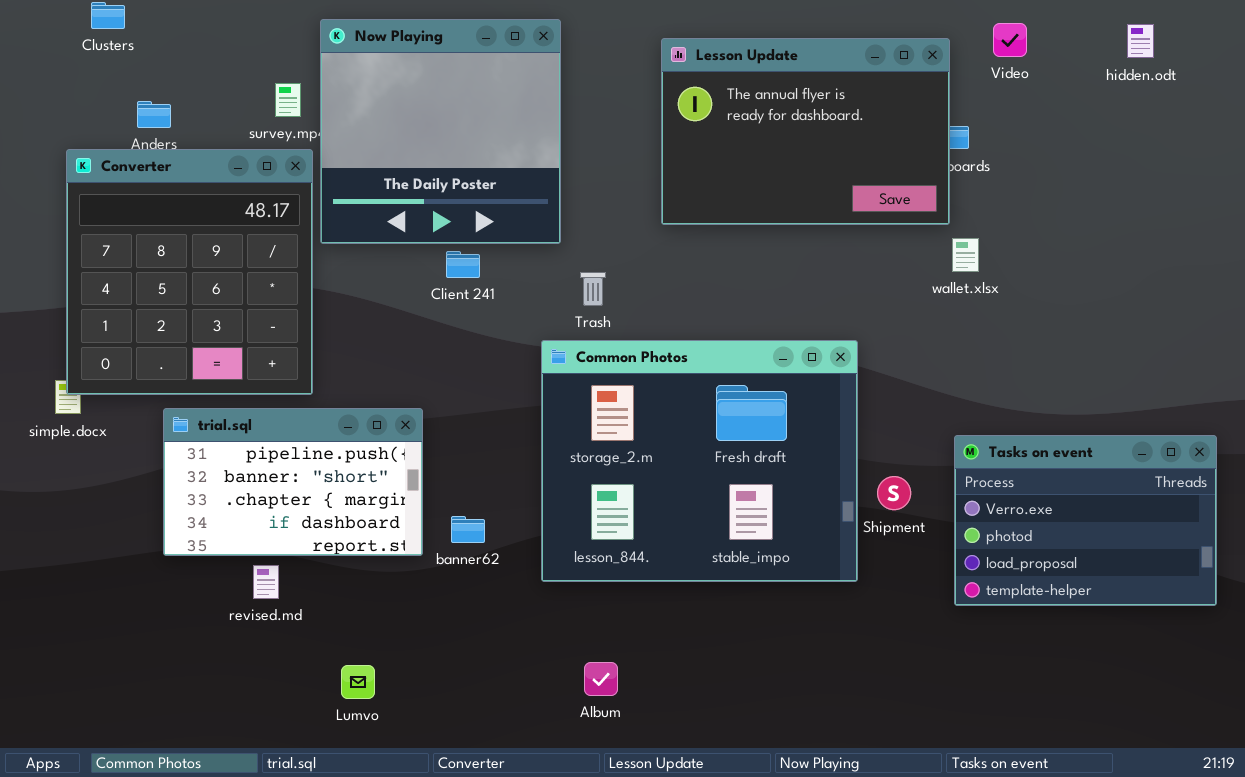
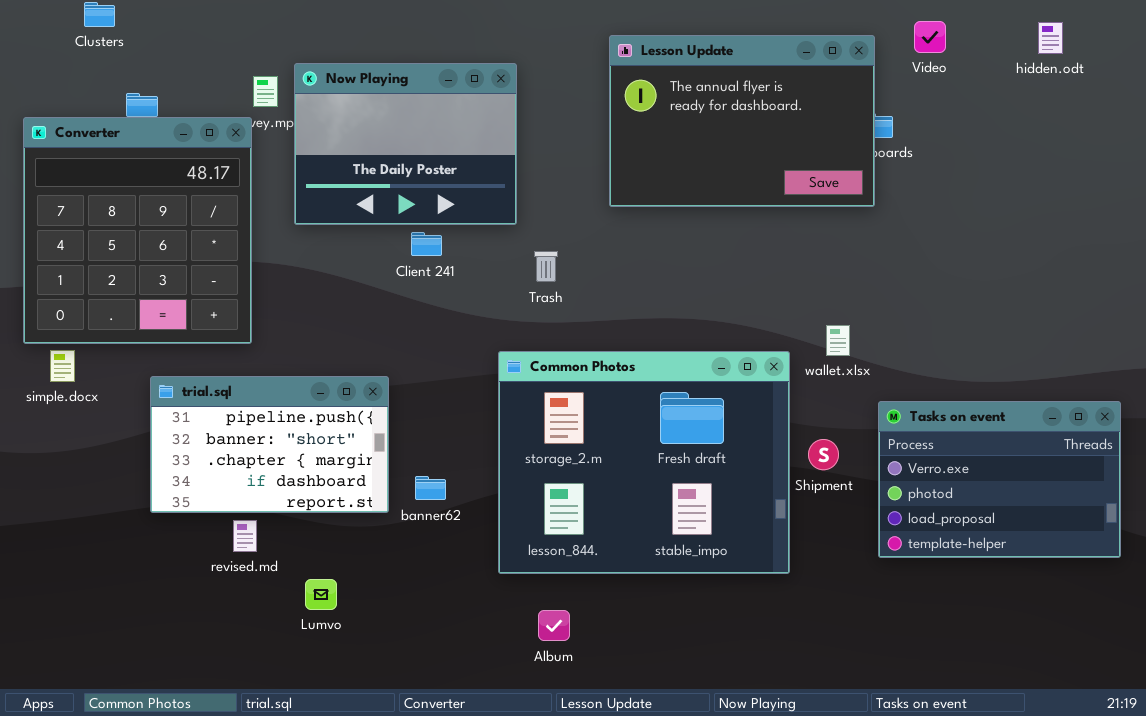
Now Playing: [320,19,561,244] -> [294,63,517,225], resized
Converter: [66,149,313,395] -> [23,117,252,344], moved
wallet.xlsx: [952,238,979,272] -> [826,325,850,356], moved
Common Photos: [541,340,858,582] -> [498,351,790,574], moved
Lumvo: [341,665,375,699] -> [305,579,337,610], moved

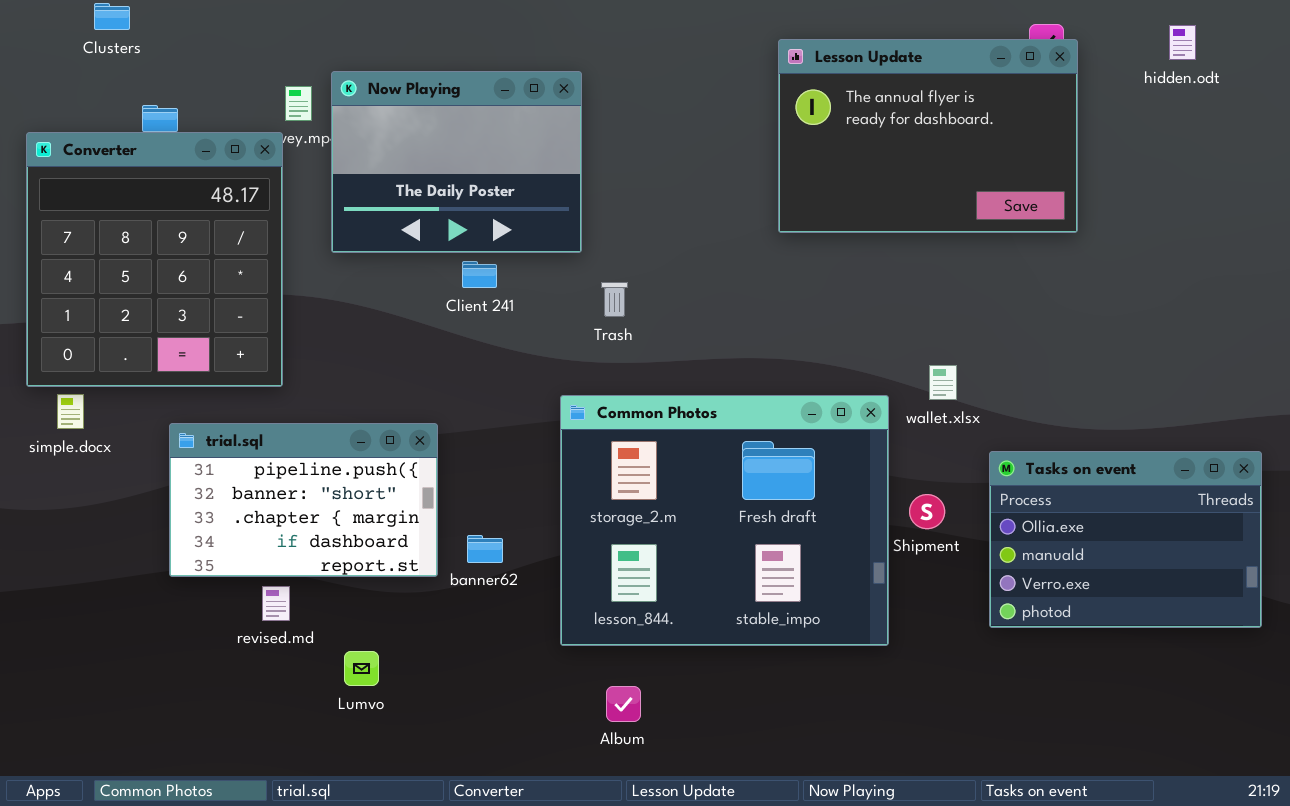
Lesson Update: [609,35,875,207] -> [778,39,1078,233], moved
Tasks on event: [878,401,1121,558] -> [989,451,1262,628], scrolled up 2 rows

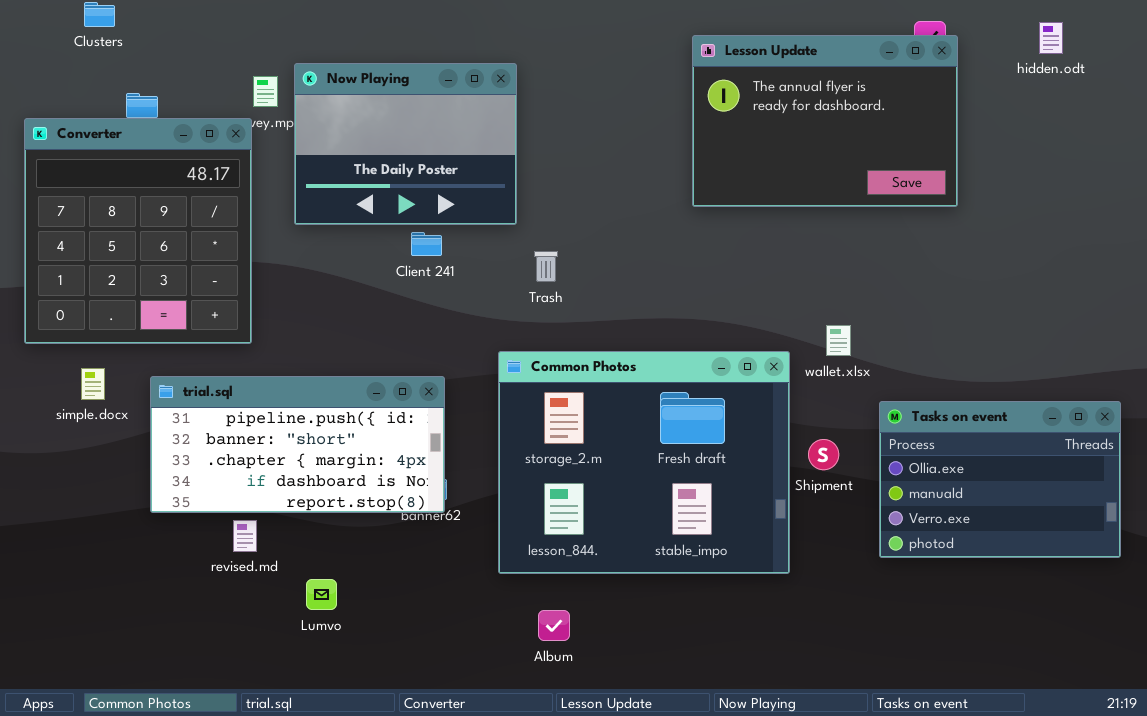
simple.docx: [57,394,84,429] -> [81,368,105,400], moved
trial.sql: [169,423,438,577] -> [150,376,445,513], resized

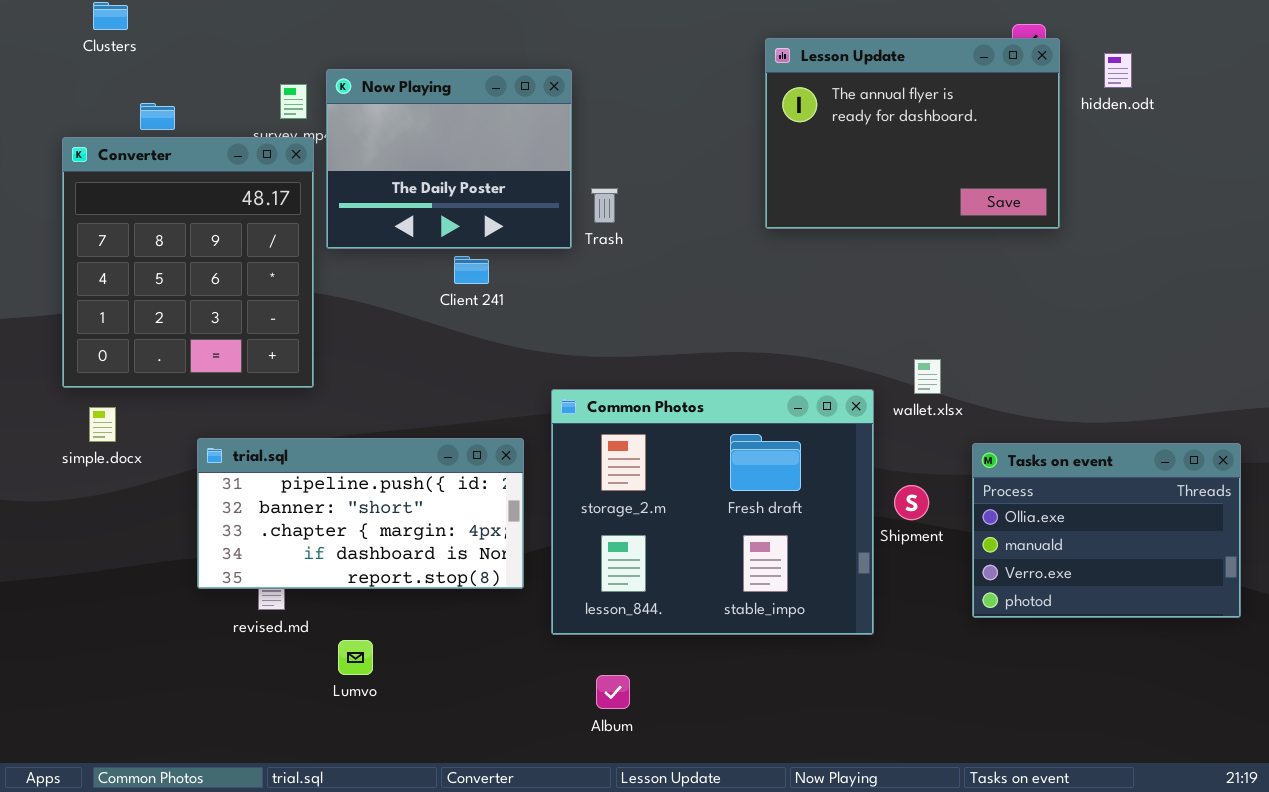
hidden.odt: [1039,22,1063,54] -> [1104,53,1132,88], moved
Converter: [24,118,252,344] -> [62,137,314,388], moved
Trash: [534,251,558,282] -> [591,188,618,223], moved
trial.sql: [150,376,445,513] -> [197,438,524,589], moved

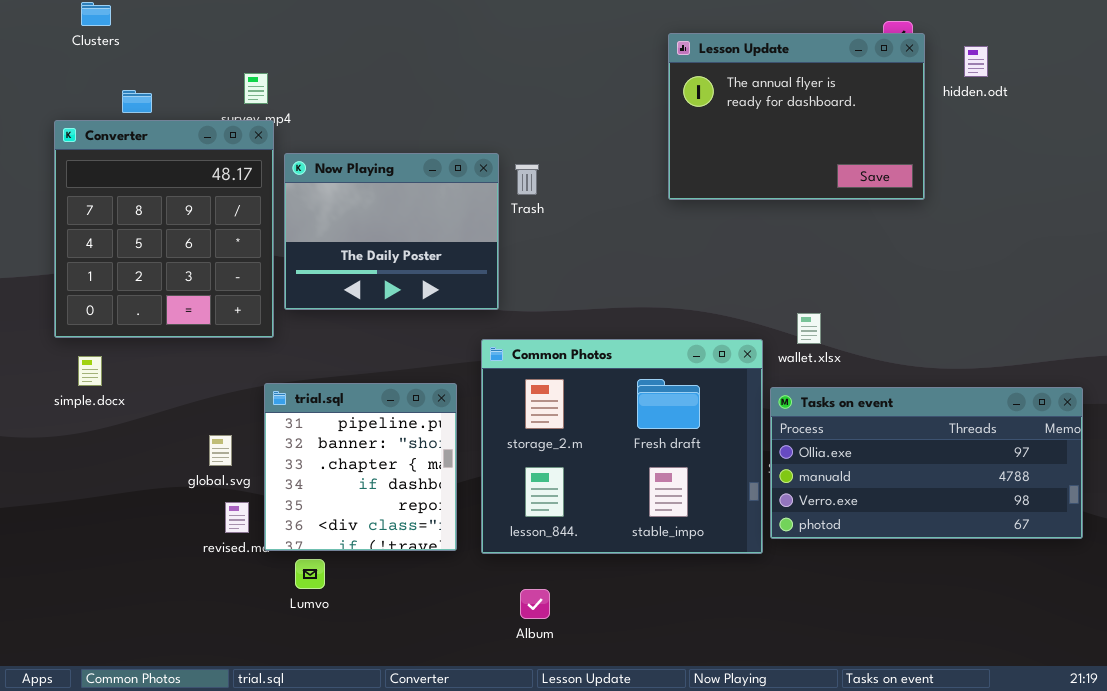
Now Playing: [326,69,572,249] -> [284,153,499,310], moved
trial.sql: [197,438,524,589] -> [264,383,457,551], resized
Tasks on event: [972,443,1241,618] -> [770,387,1083,539], resized

